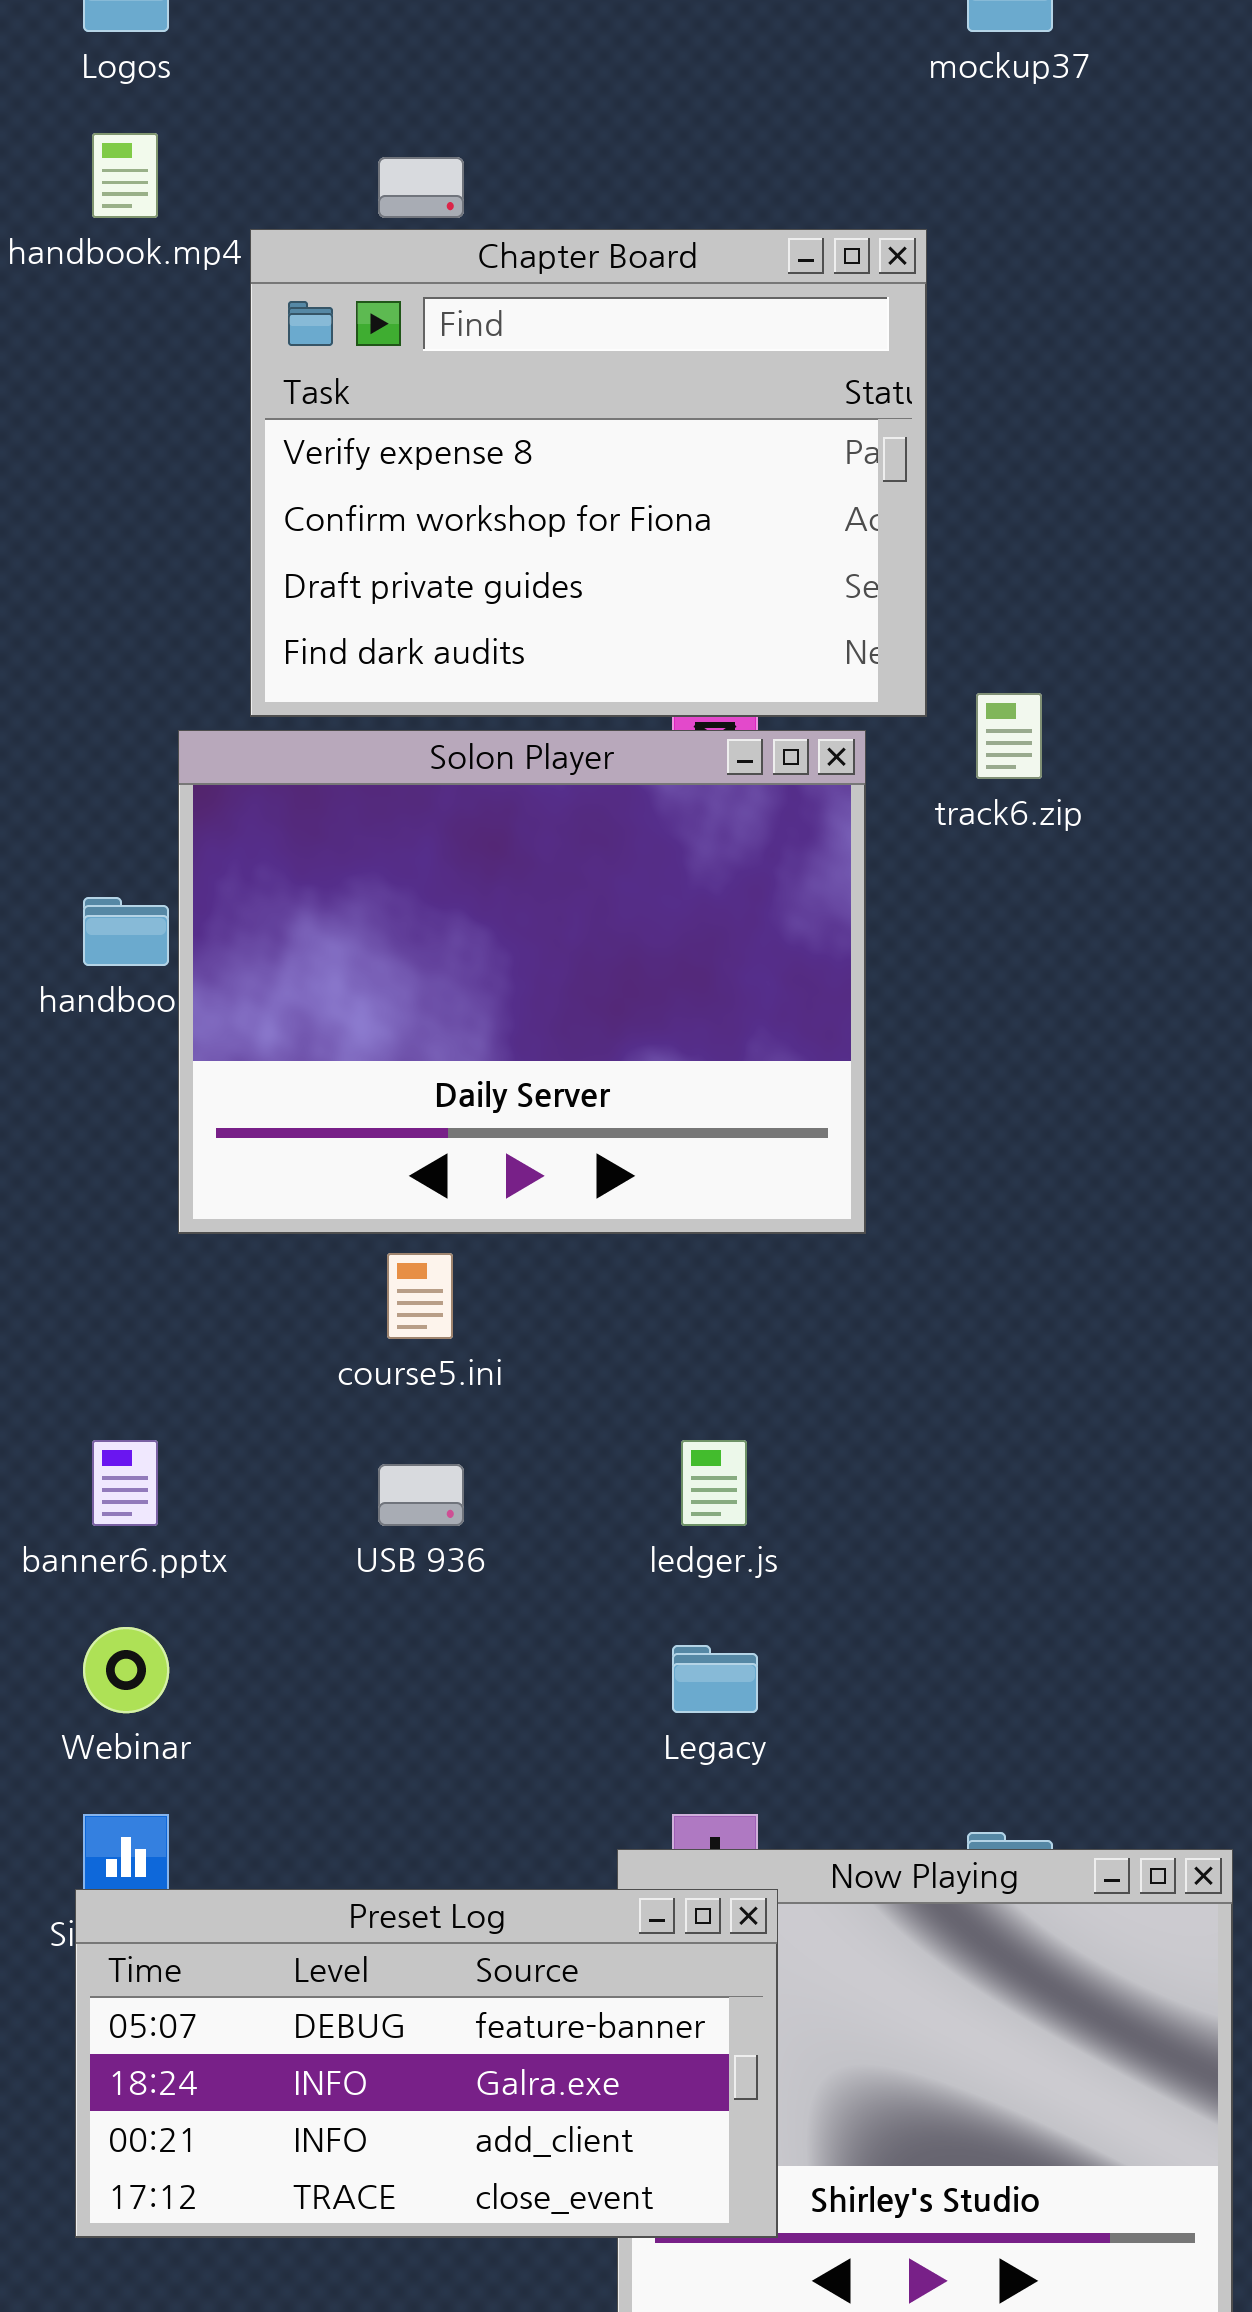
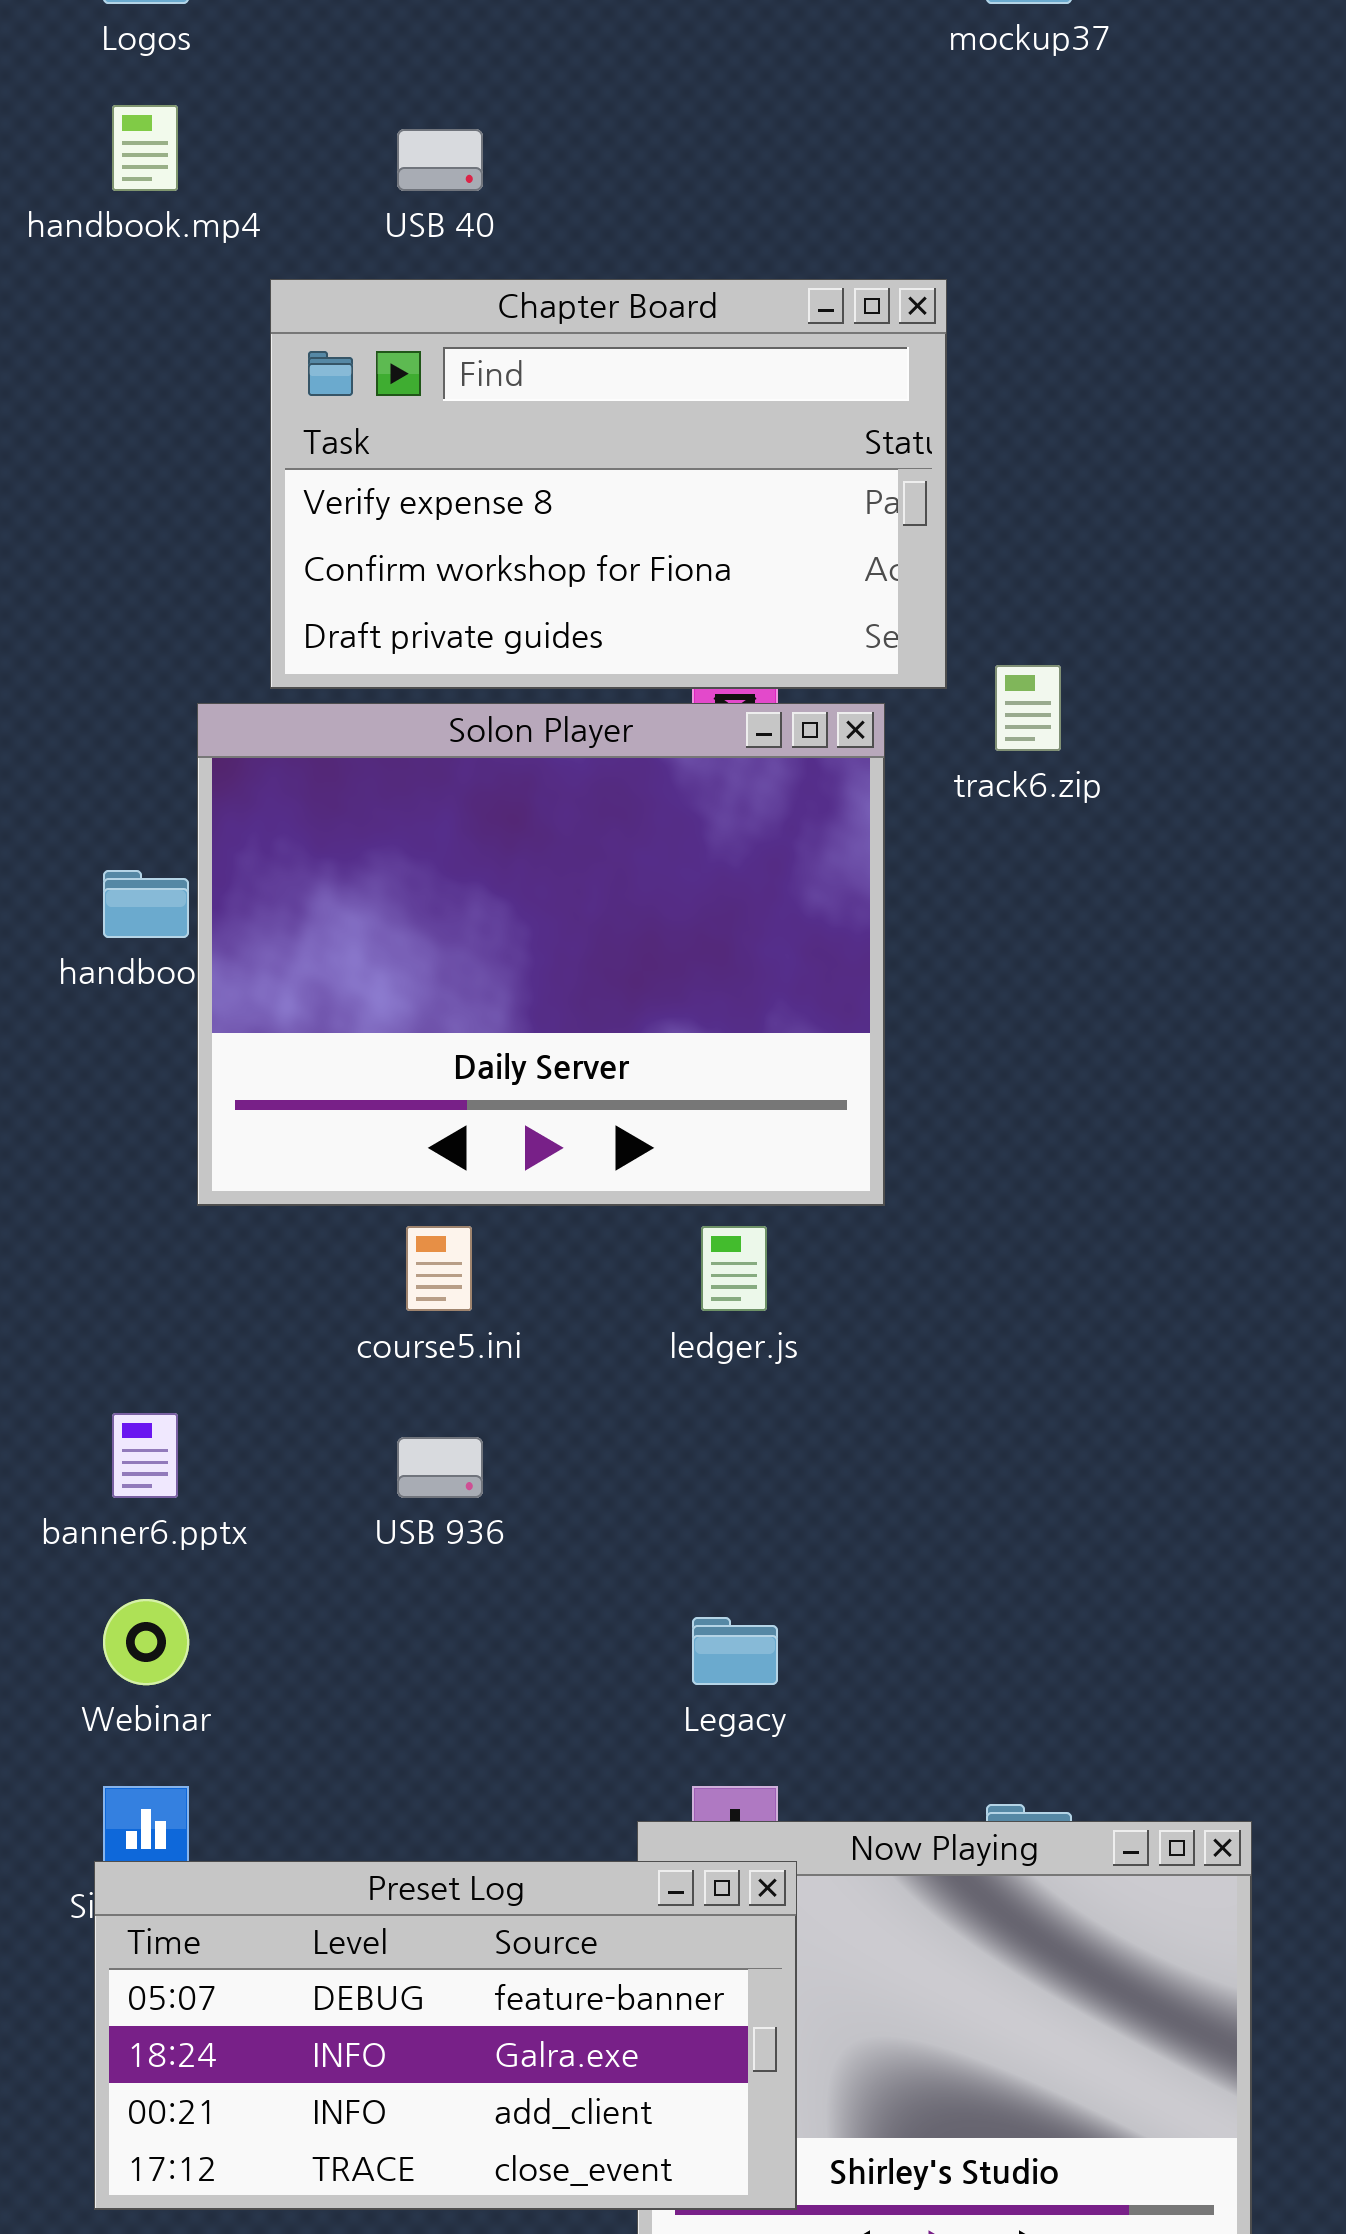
Chapter Board: [250,229,927,717] -> [270,279,947,689], resized
ledger.js: [681,1440,747,1526] -> [701,1226,767,1311], moved

